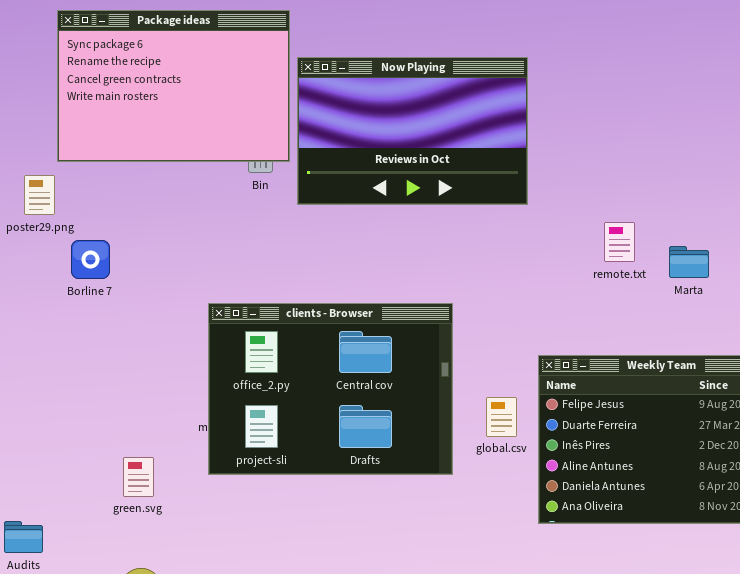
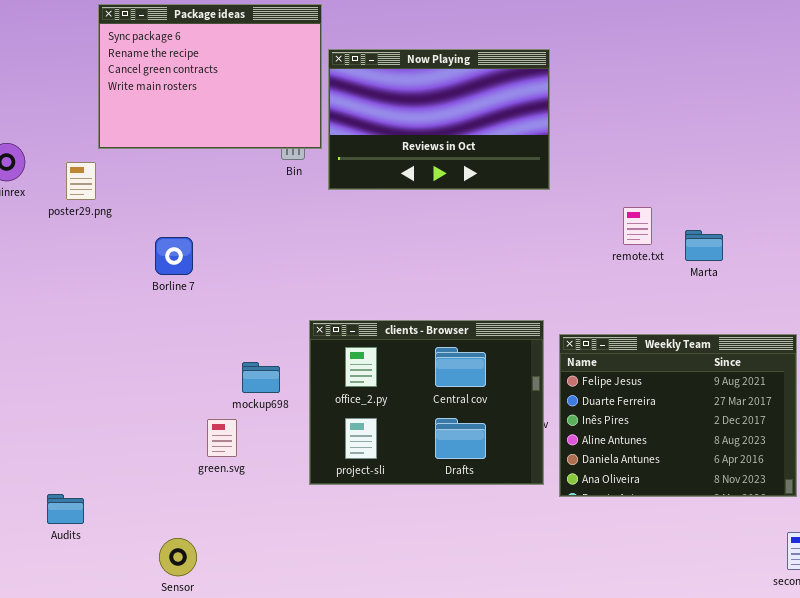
Borline 7: [71,240,110,279] -> [155,237,193,275], moved
clients - Browser: [208,303,453,475] -> [309,320,544,485], moved
green.svg: [123,457,154,497] -> [207,419,237,457], moved

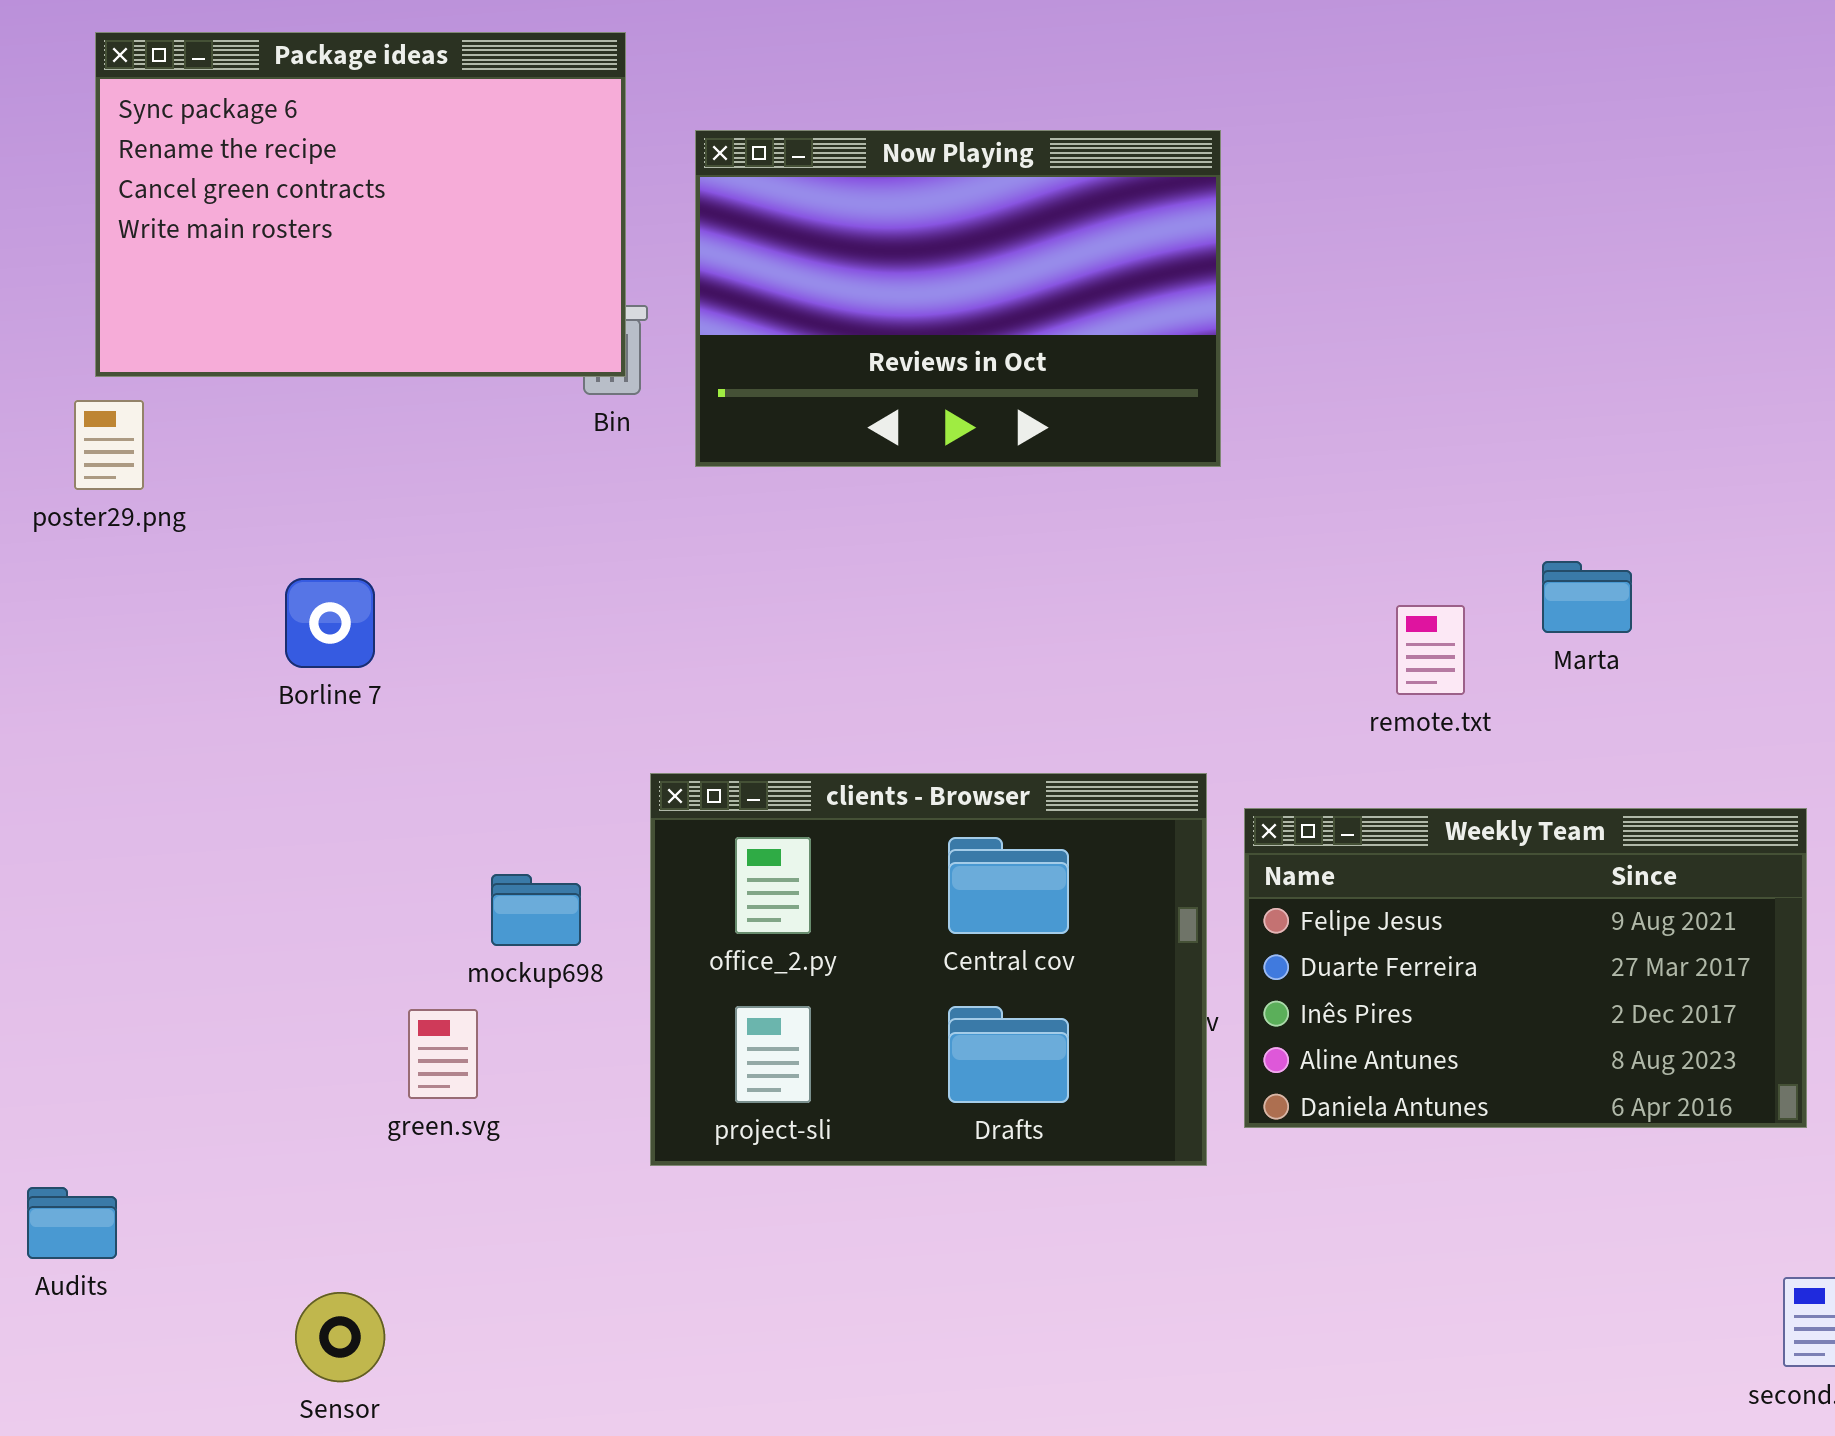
Package ideas: [98,4,322,149] -> [95,32,626,377], moved
remote.txt: [623,207,652,245] -> [1396,605,1465,695], moved
Weekly Team: [559,334,797,497] -> [1244,808,1807,1128], resized

